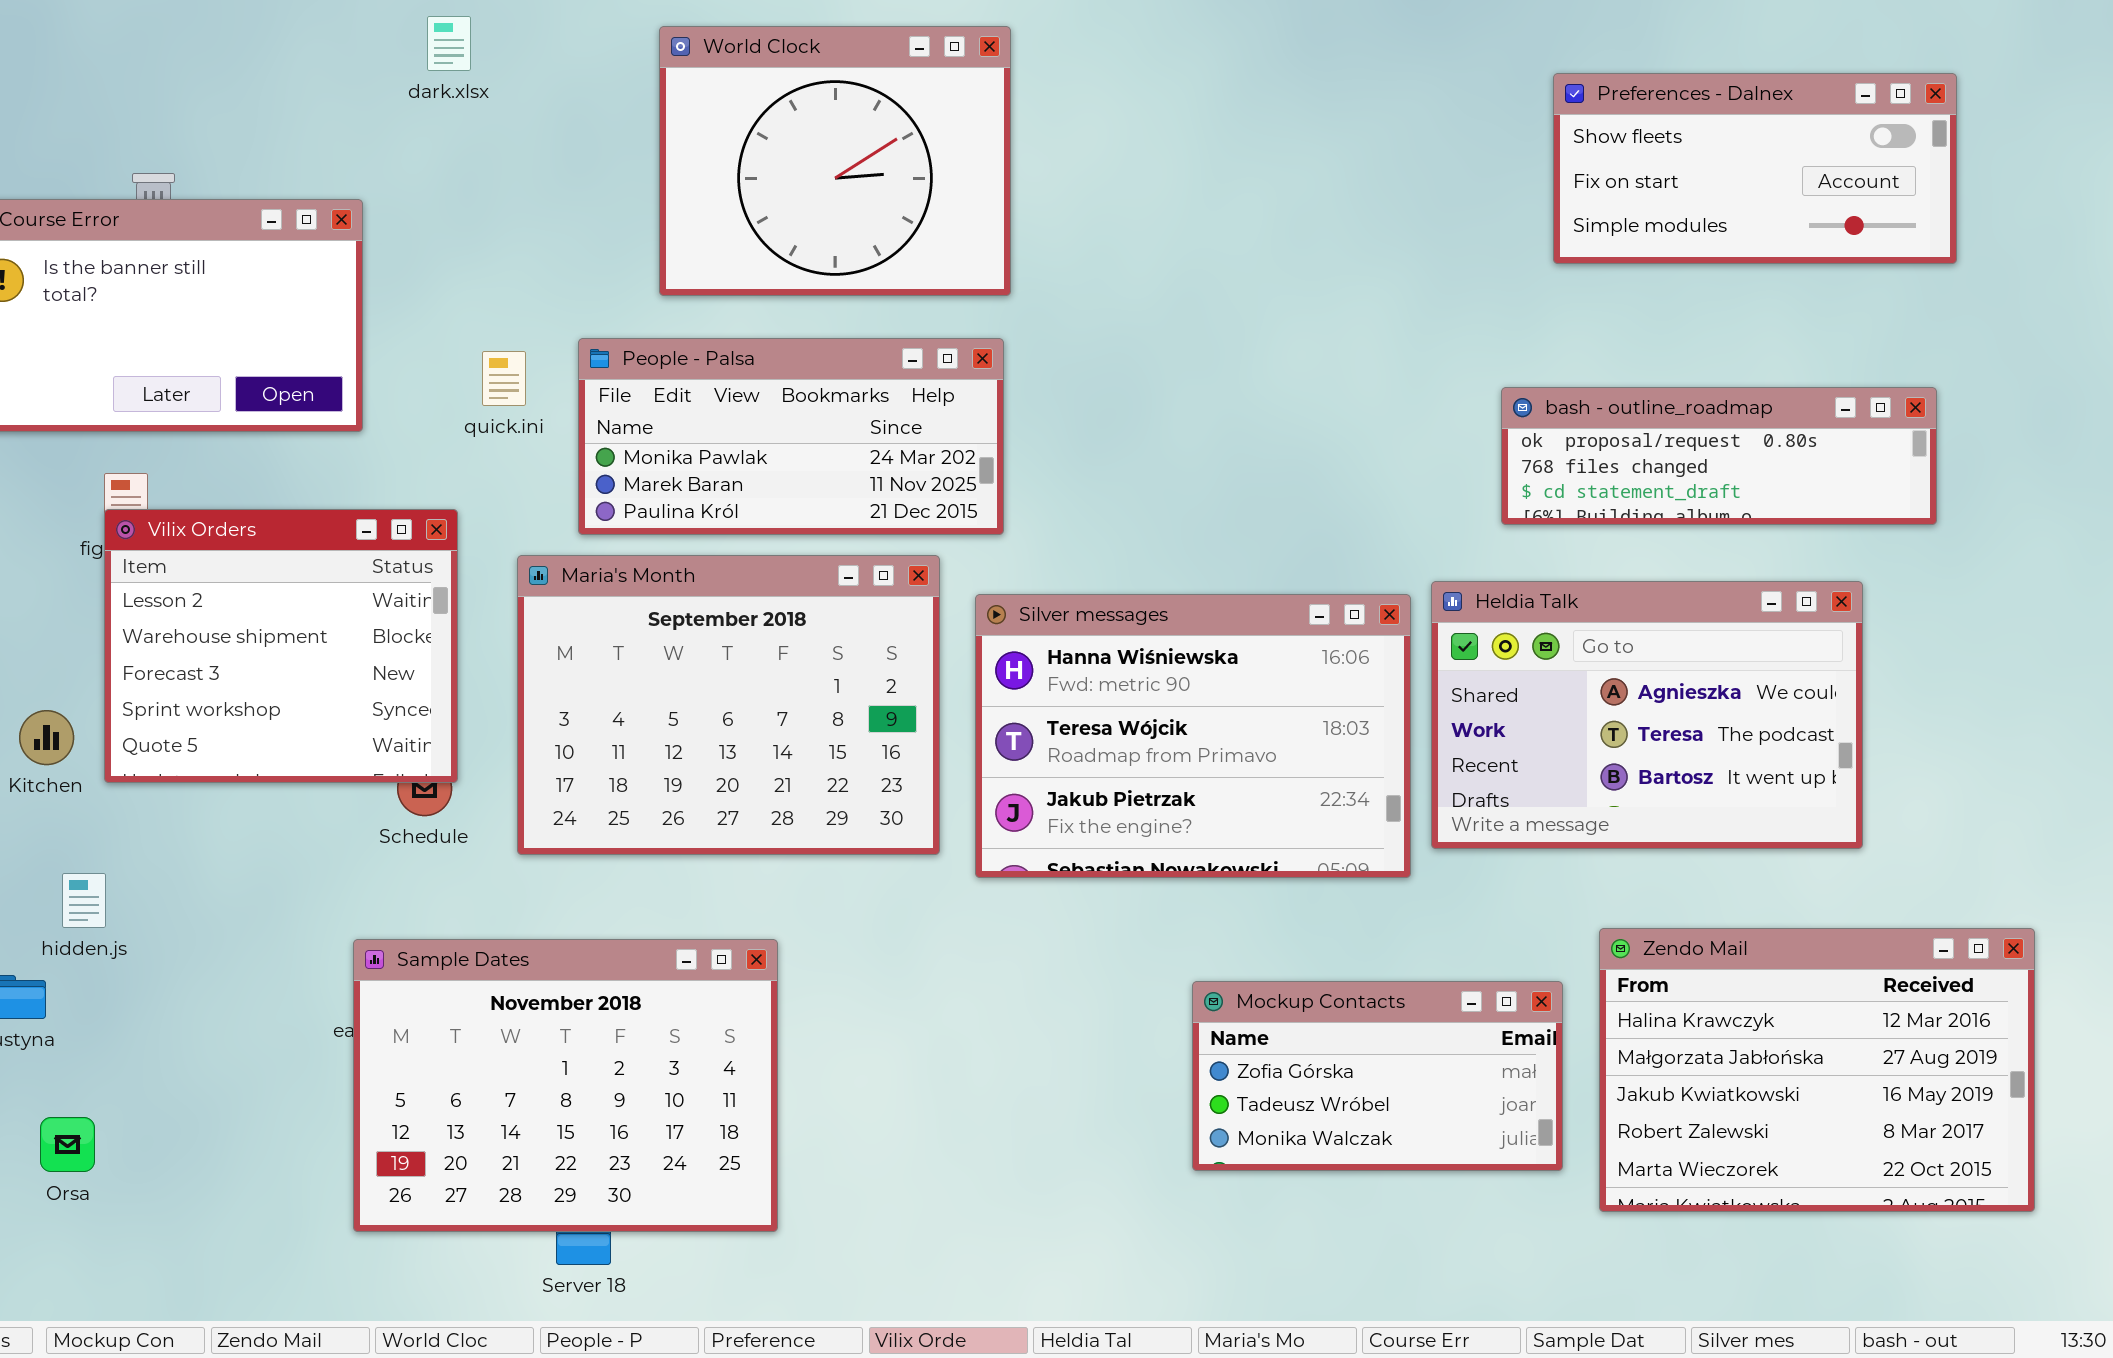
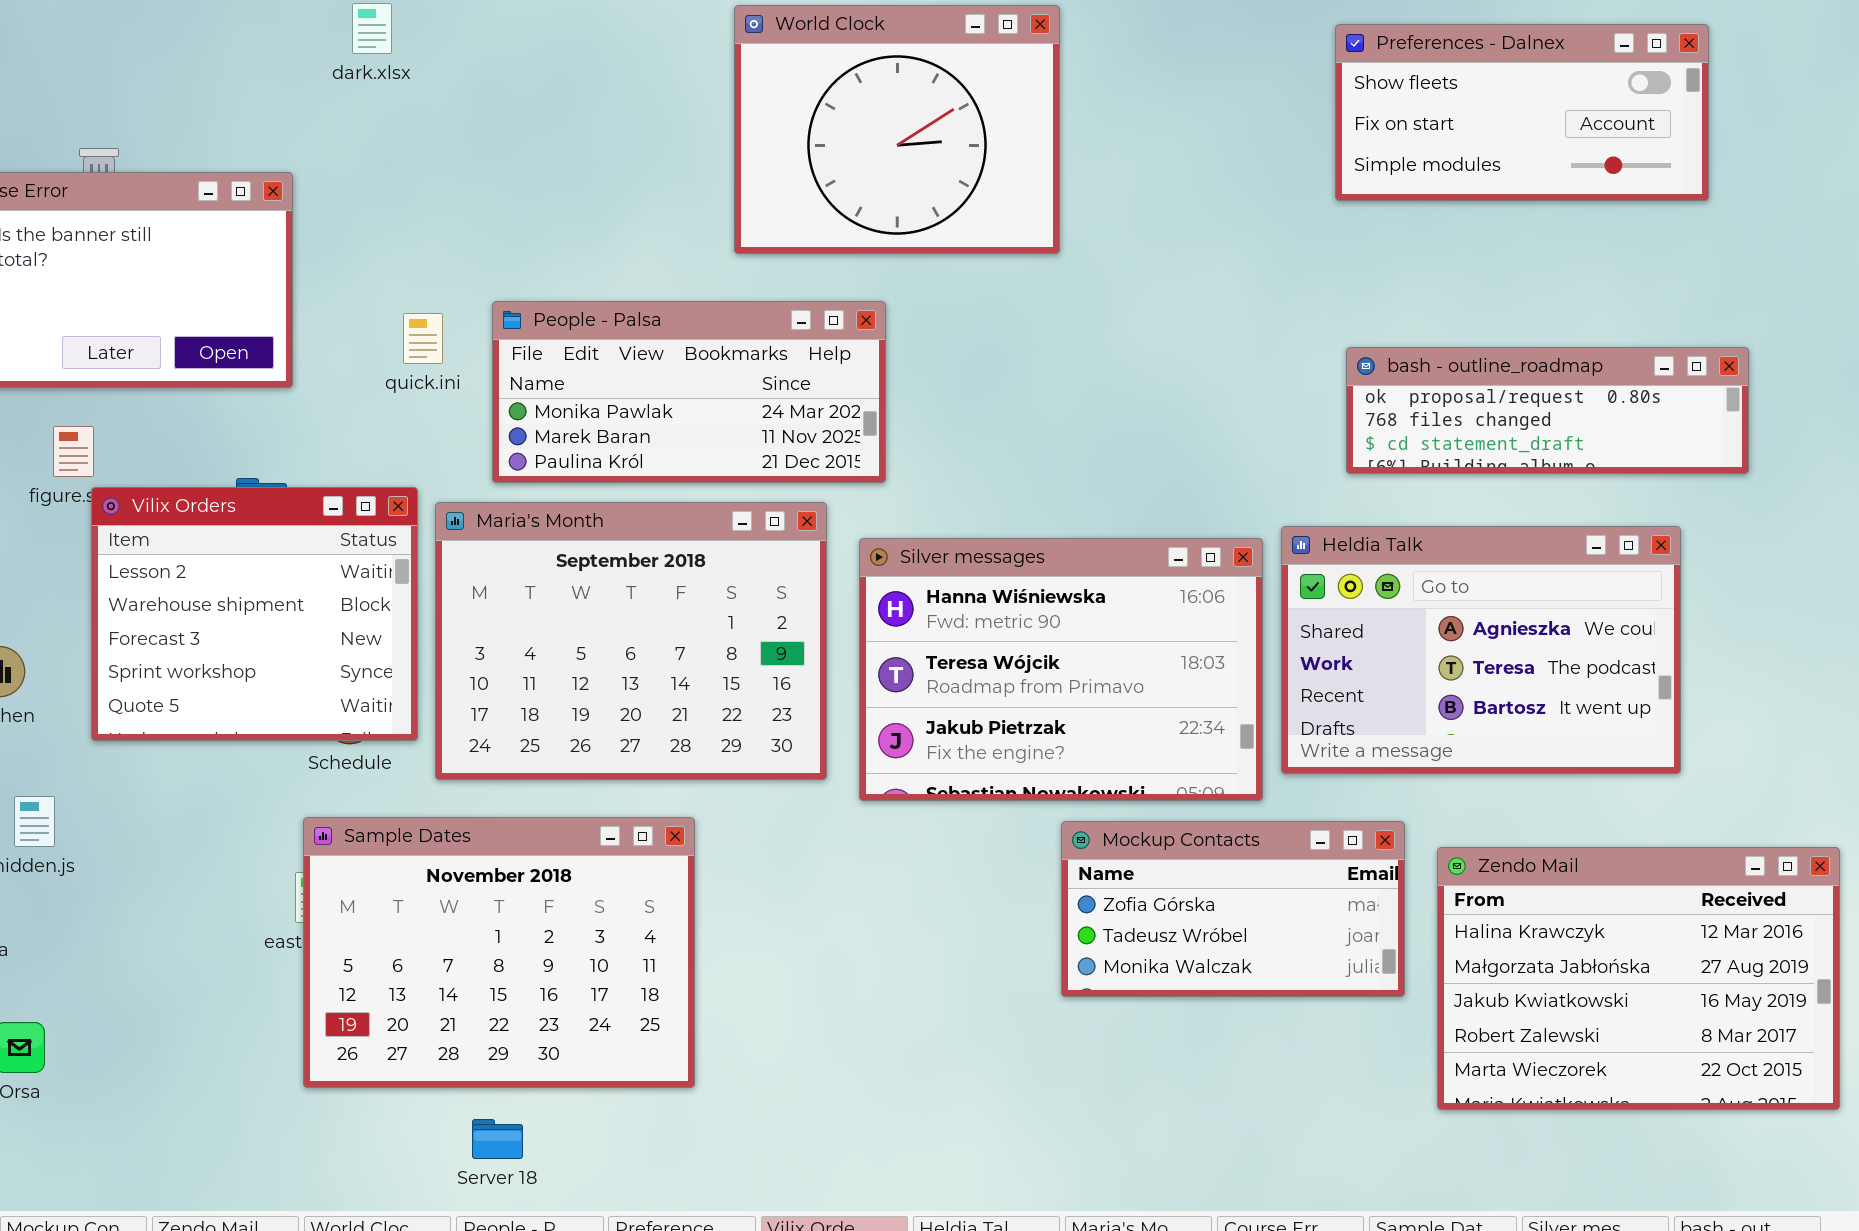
World Clock: [659,26,1011,296] -> [734,5,1060,254], moved
Preferences - Dalnex: [1553,73,1957,264] -> [1335,24,1709,201], moved
Vilix Orders: [104,509,458,783] -> [91,487,418,741], moved
Sample Dates: [353,939,778,1232] -> [303,817,695,1088], moved
Mockup Contacts: [1192,981,1563,1171] -> [1061,821,1405,997], moved

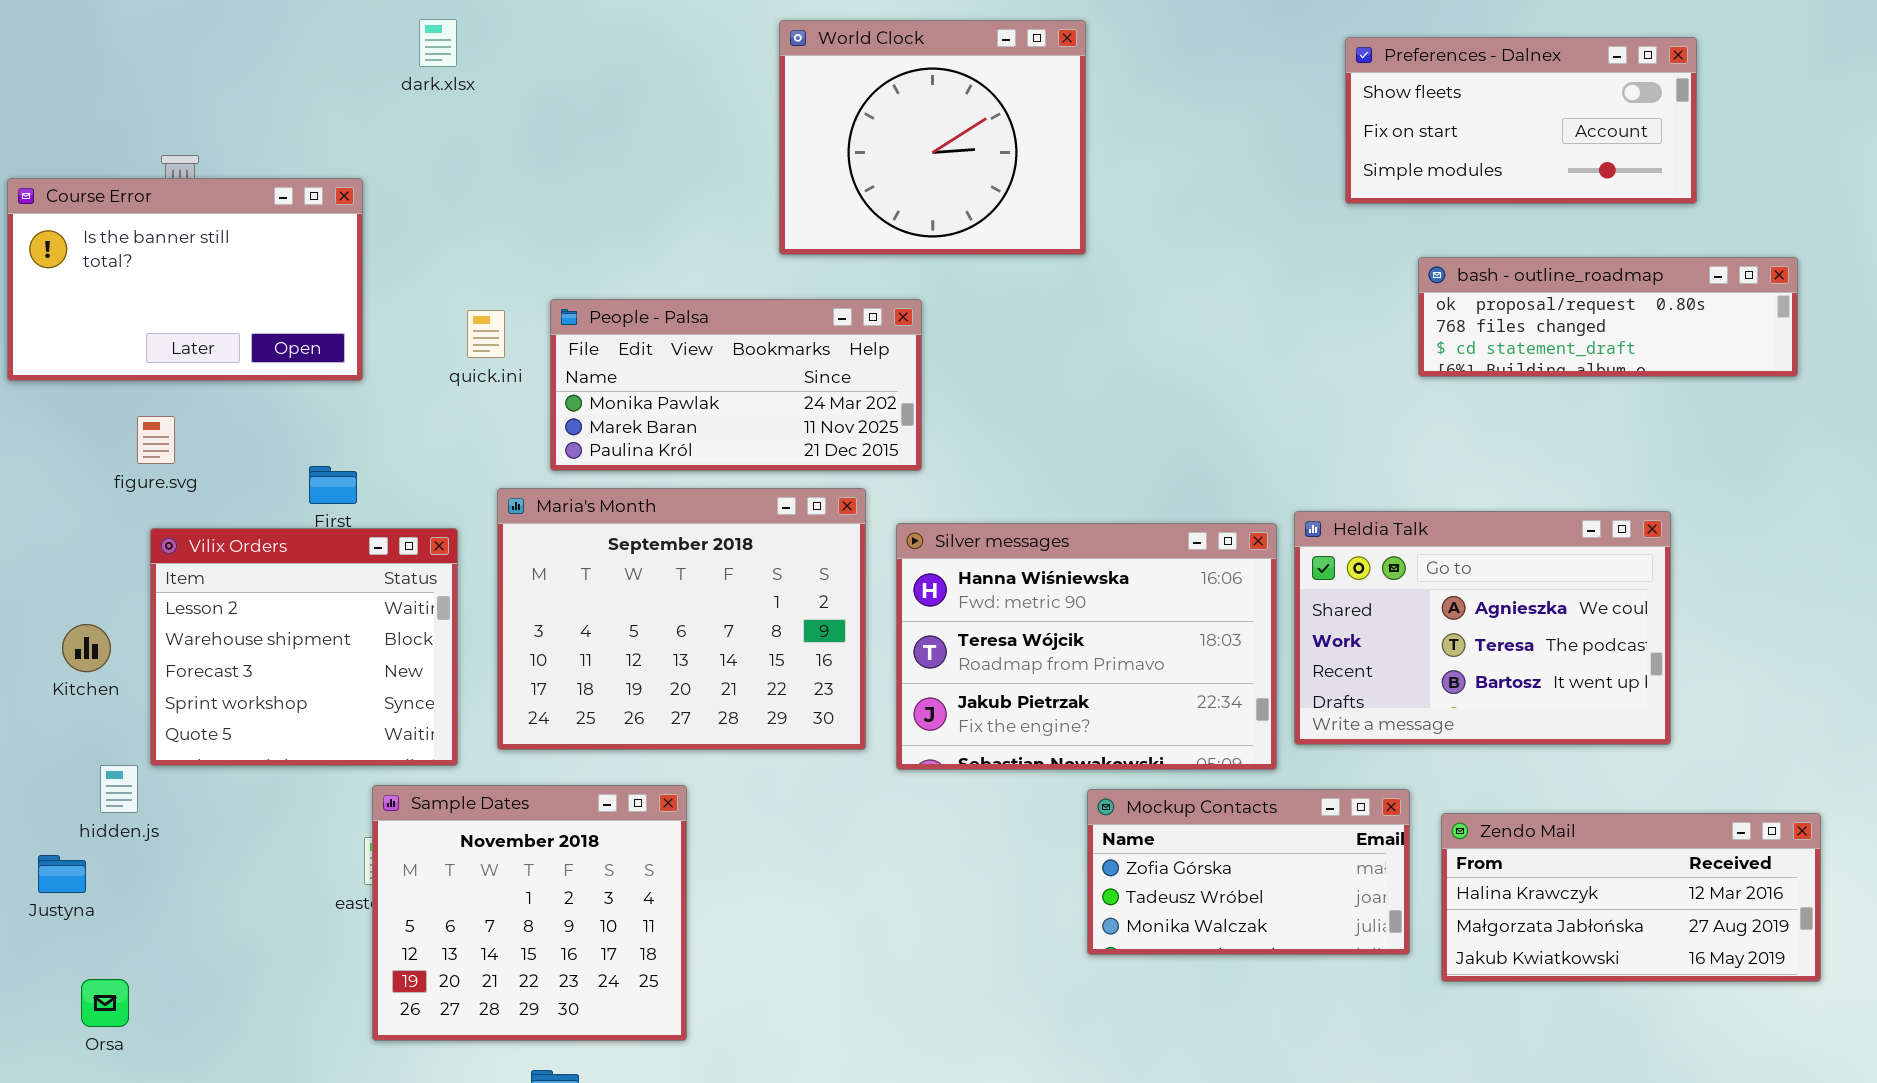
bash - outline_roadmap: [1346,347,1749,474] -> [1418,257,1798,377], moved
Vilix Orders: [91,487,418,741] -> [150,528,458,766], moved
Sample Dates: [303,817,695,1088] -> [372,785,687,1041], resized
Zendo Mail: [1437,847,1840,1110] -> [1441,813,1821,982], resized

